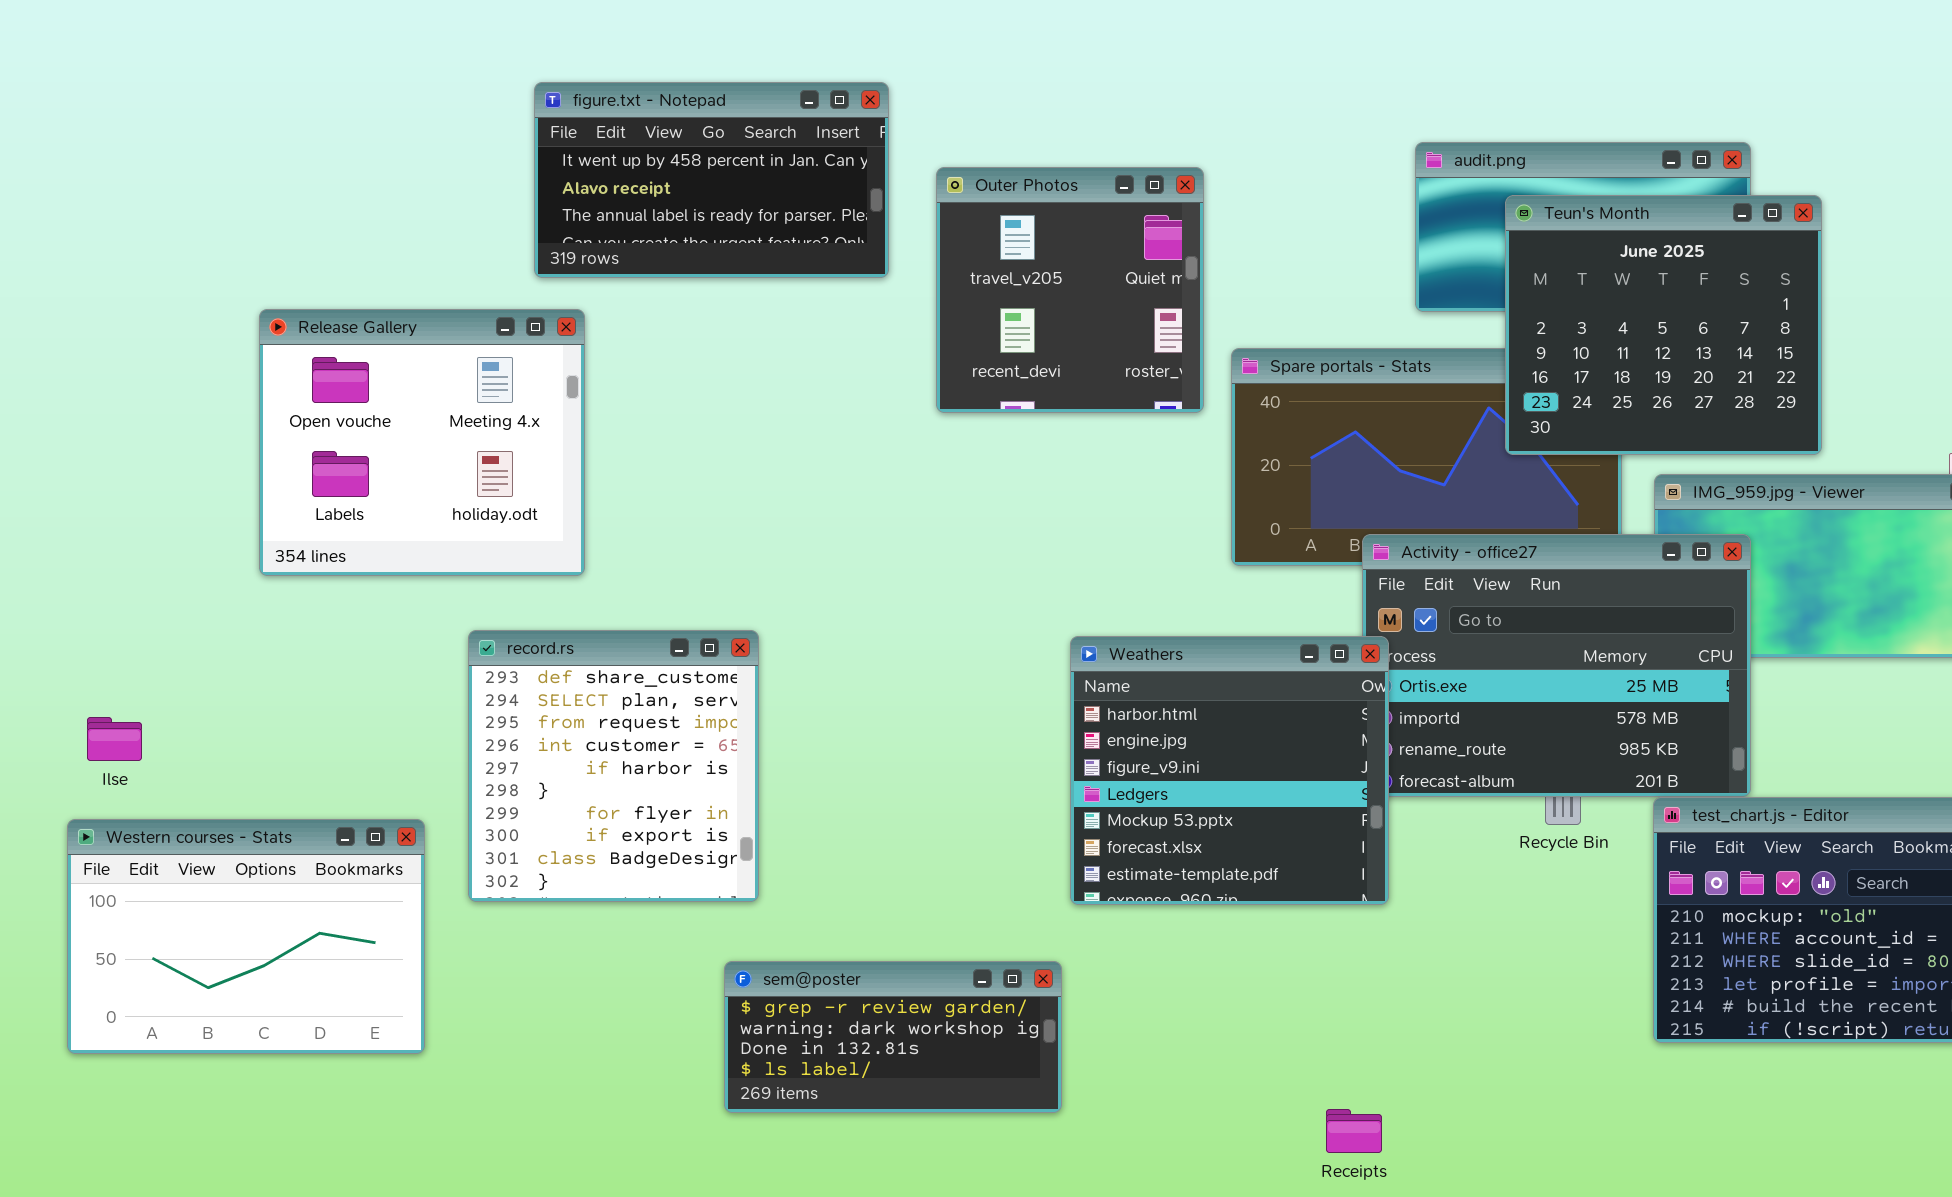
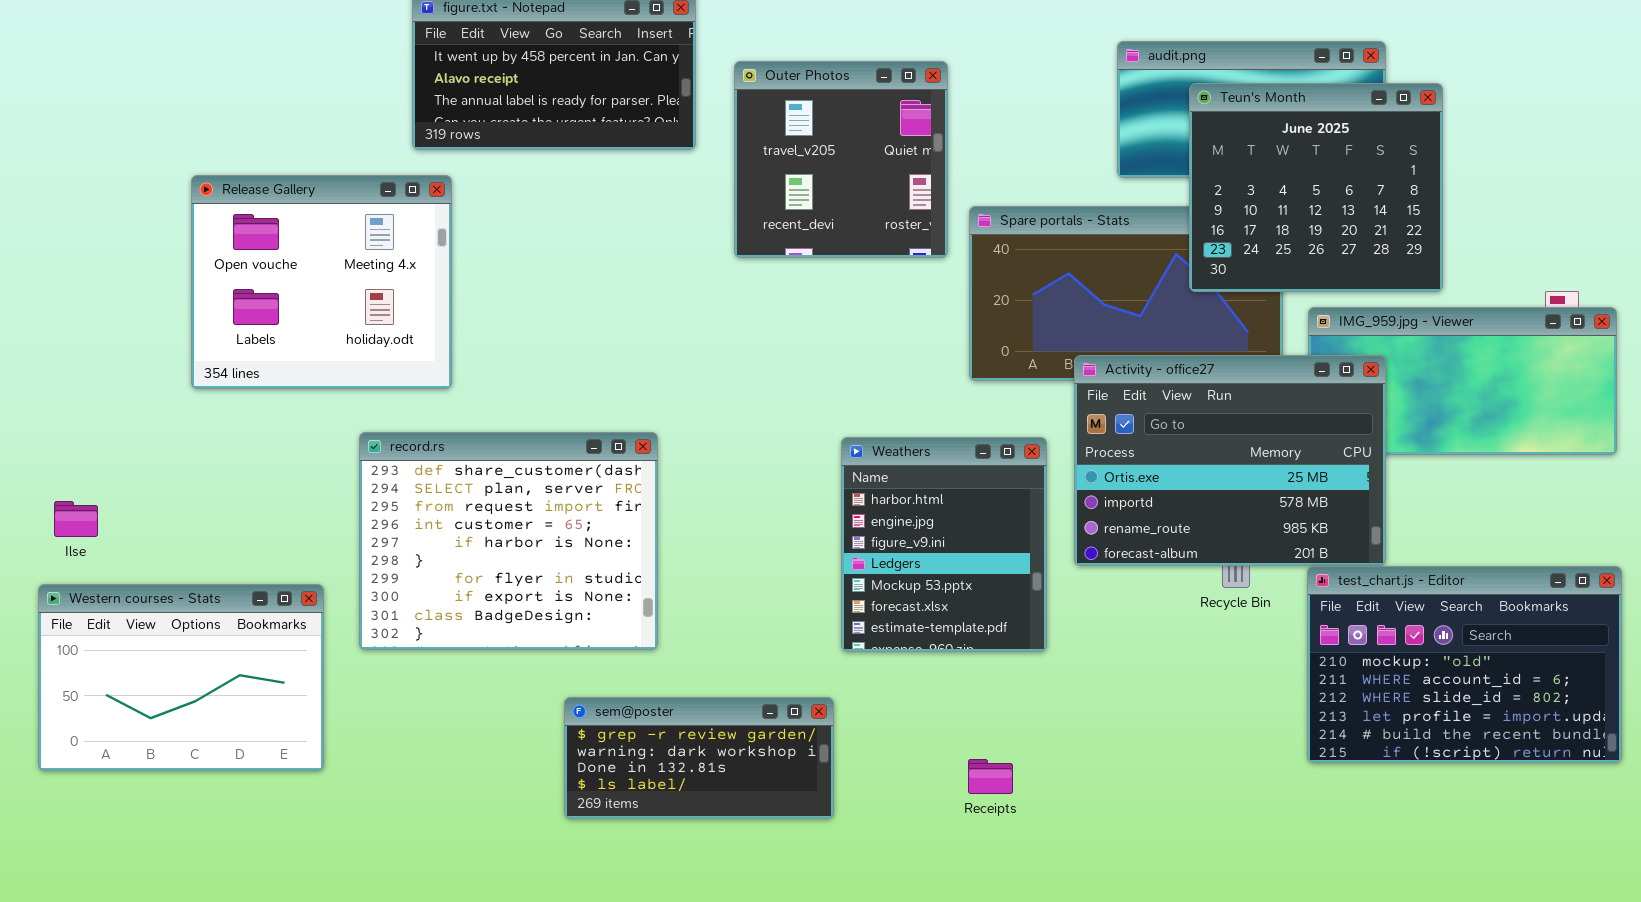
record.rs: [468,630,759,902] -> [359,432,658,650], resized
Weathers: [1070,636,1389,905] -> [841,437,1047,652], resized
Receipts: [1326,1109,1382,1153] -> [968,759,1013,794], moved

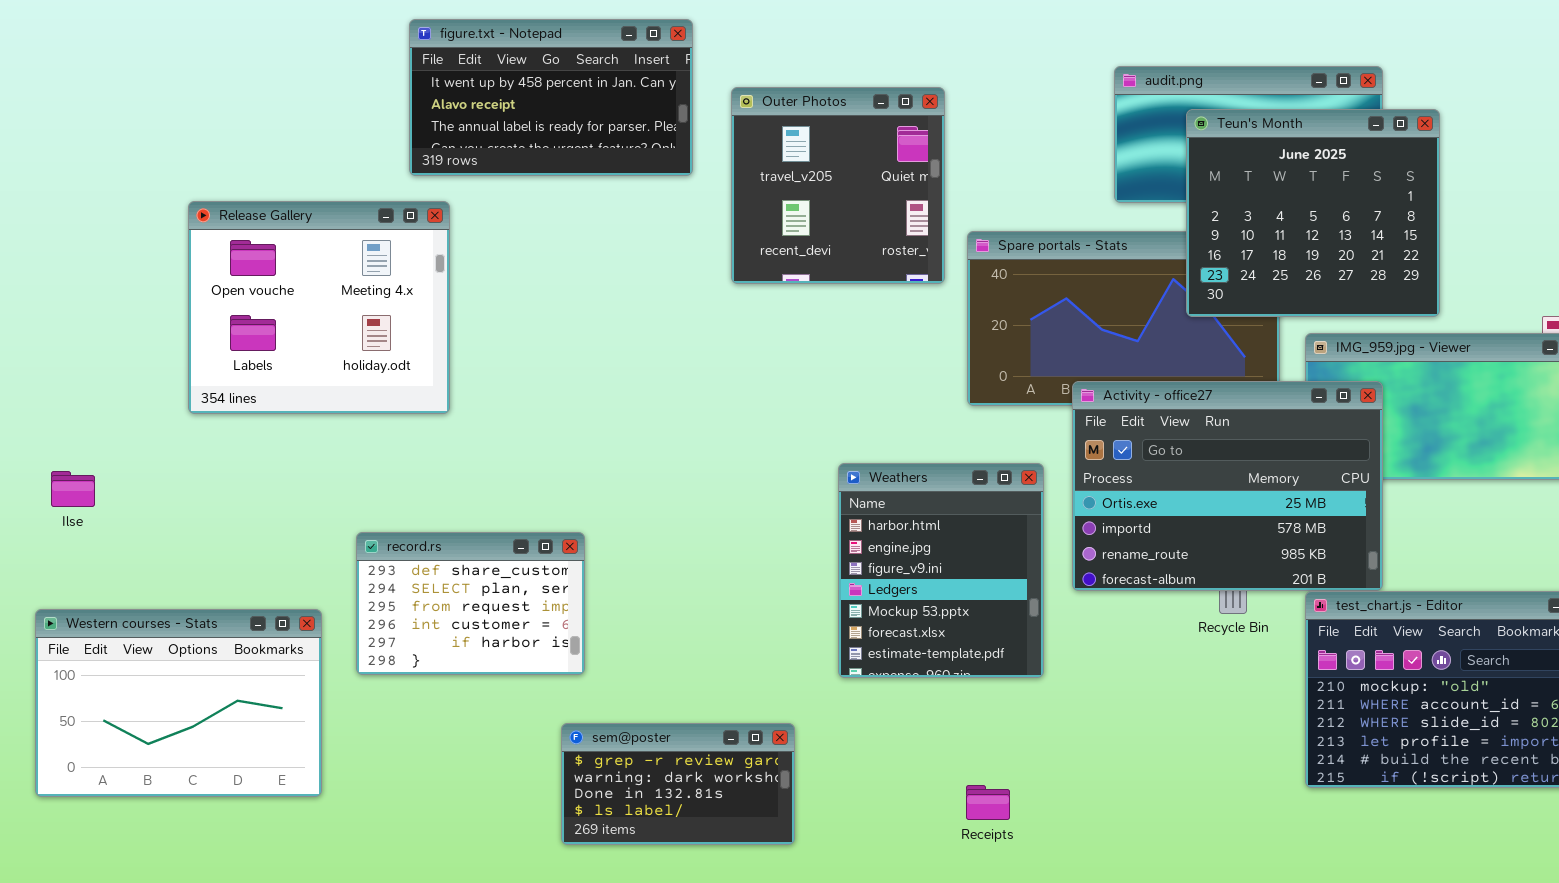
record.rs: [359,432,658,650] -> [356,532,585,675], resized
Ilse: [54,501,98,537] -> [51,471,95,507], moved
sem@poster: [564,697,834,819] -> [561,723,795,845], resized

